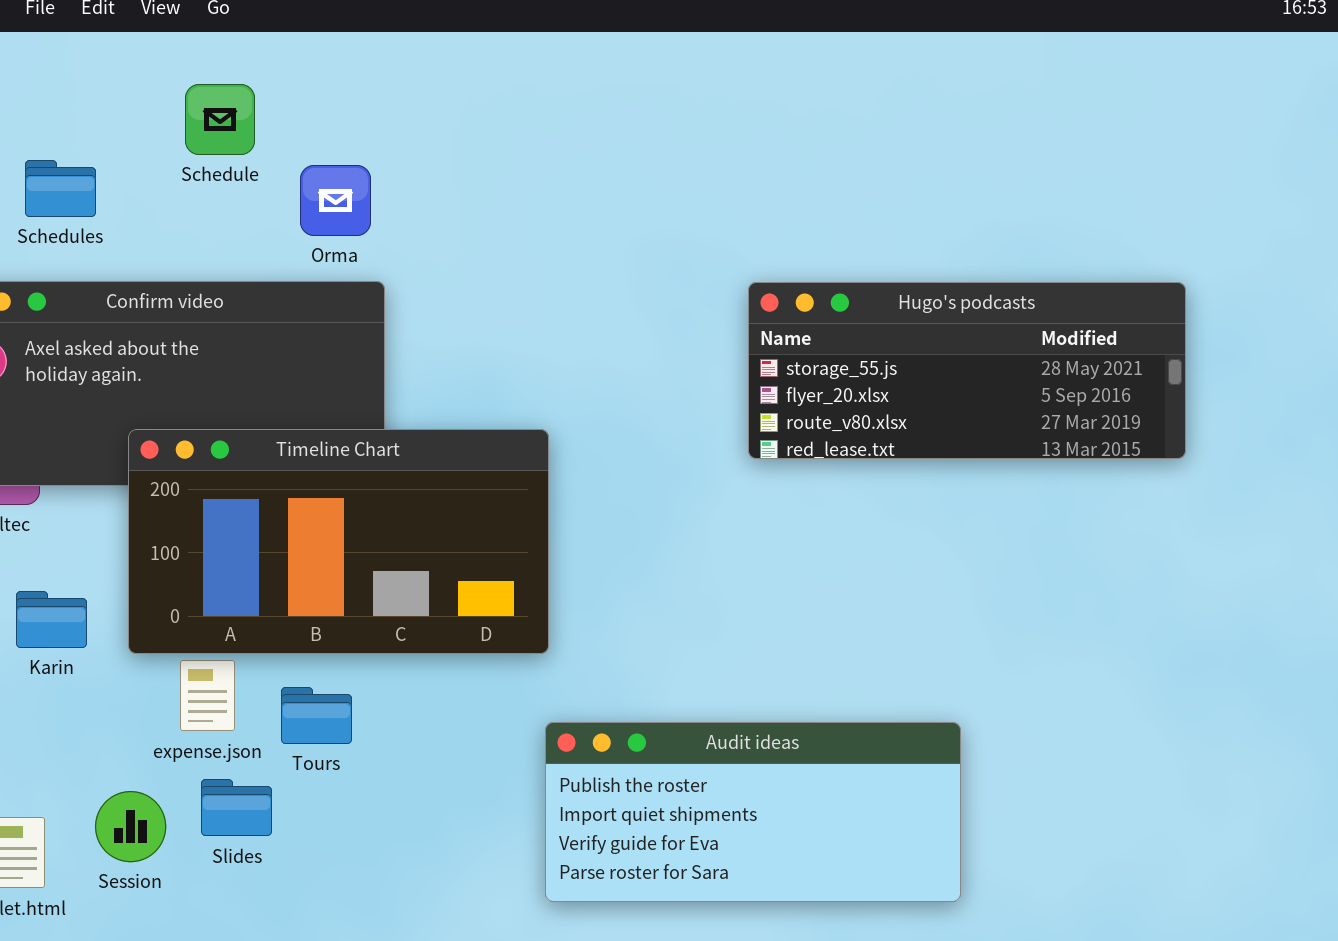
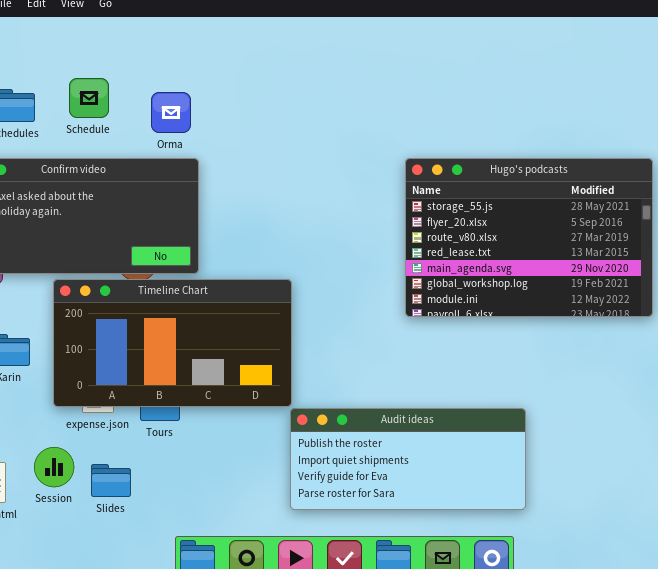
Schedule: [185,84,255,155] -> [69,78,109,118], moved
Hugo's podcasts: [748,282,1186,459] -> [405,158,653,317], resized
Timeline Chart: [128,429,549,654] -> [53,279,292,407], moved
Slides: [201,779,272,836] -> [91,464,131,497], moved

